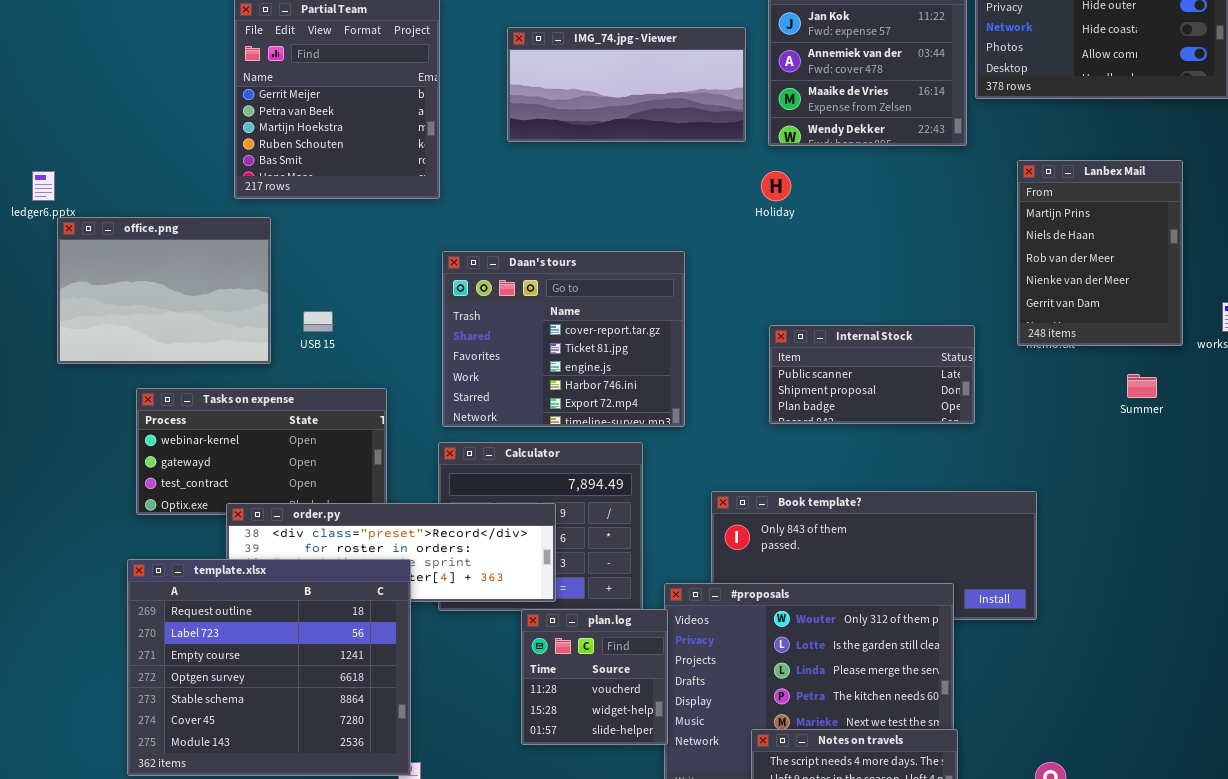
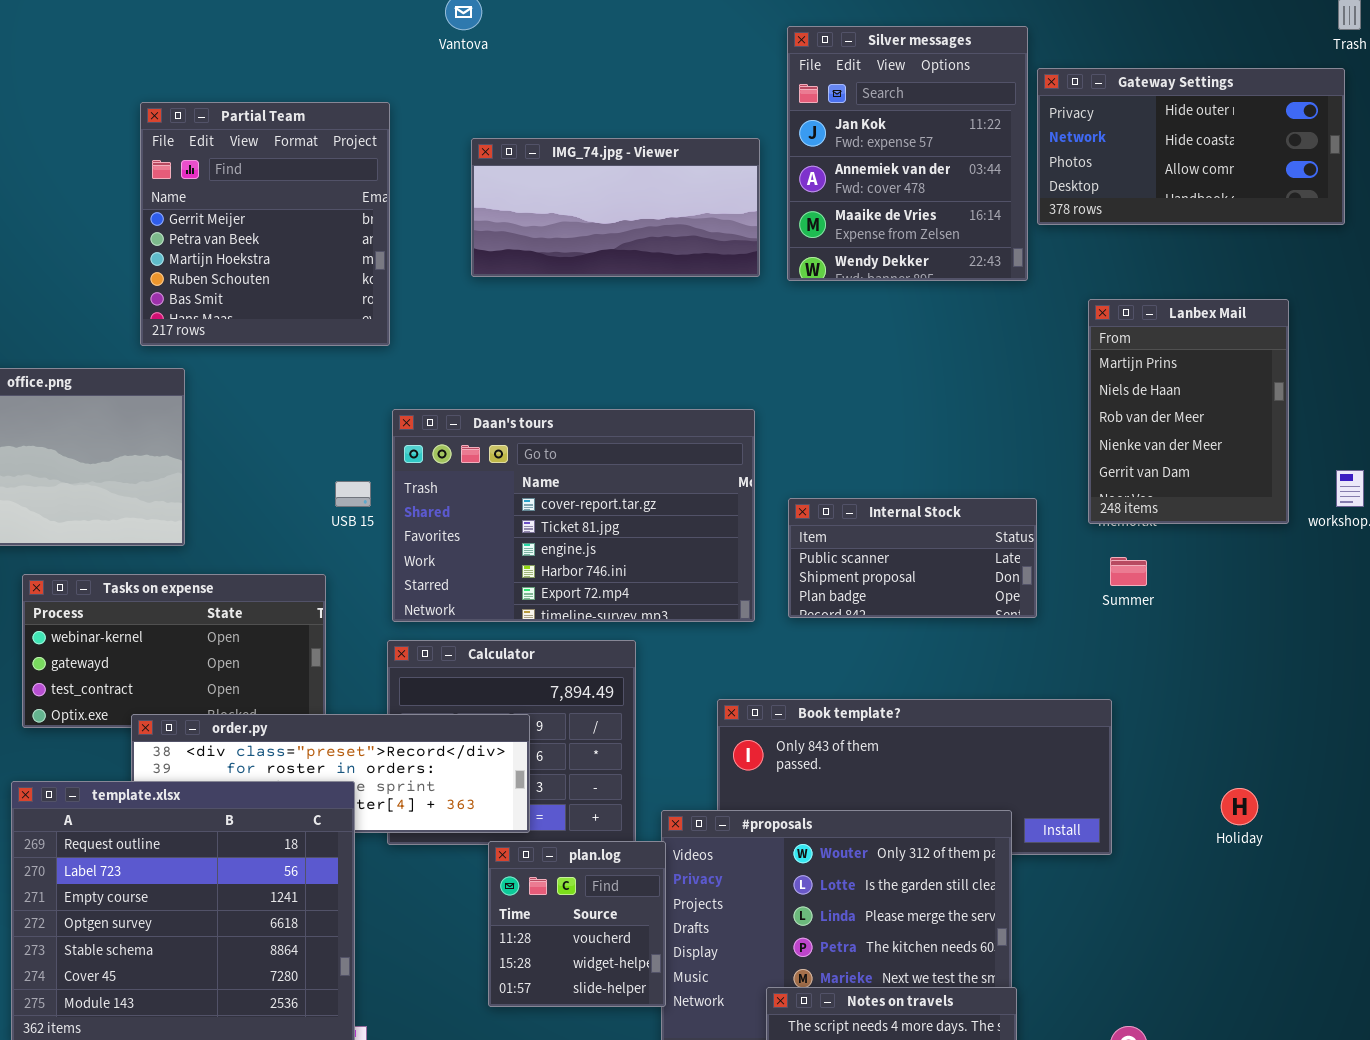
Holiday: [761,171,791,201] -> [1221,788,1258,825], moved
Daan's tours: [442,251,685,427] -> [392,409,755,622], resized
USB 15: [303,311,333,332] -> [335,481,371,507], moved
Summer: [1127,374,1157,398] -> [1110,557,1147,586], moved

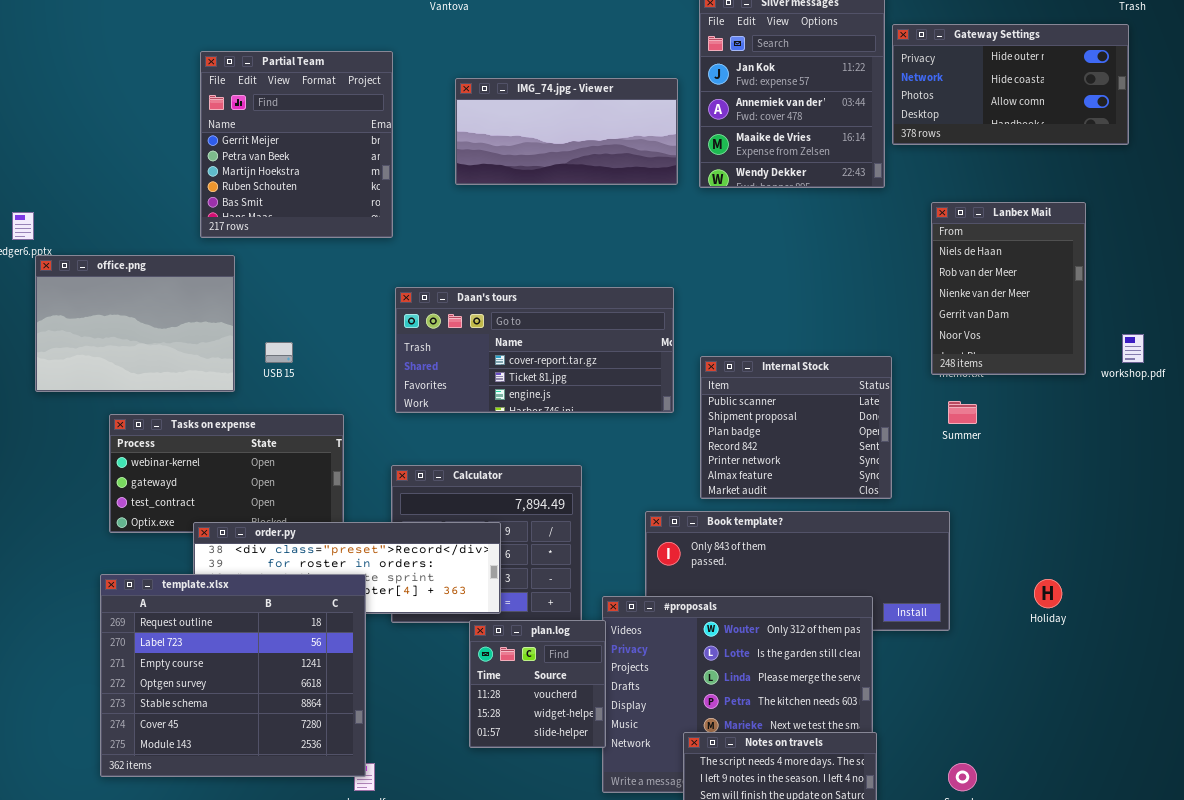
Lanbex Mail: [1088,299,1289,524] -> [931,202,1086,375], scrolled down 1 row
Daan's tours: [392,409,755,622] -> [395,287,674,413], resized
USB 15: [335,481,371,507] -> [265,342,293,363], moved
Internal Stock: [788,498,1037,618] -> [700,356,892,499], resized

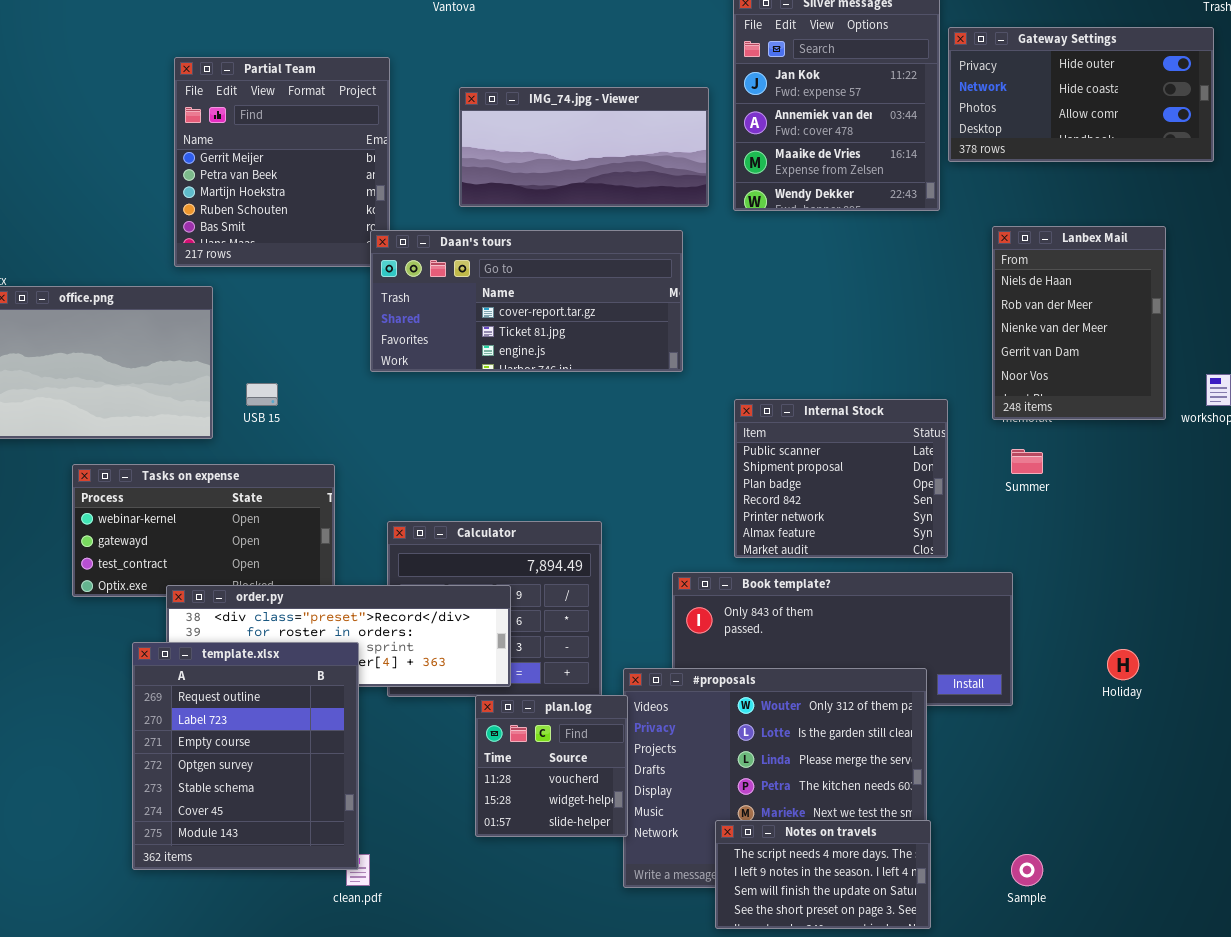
Daan's tours: [395,287,674,413] -> [370,230,683,372], moved
template.xlsx: [100,574,366,777] -> [132,642,359,870], resized

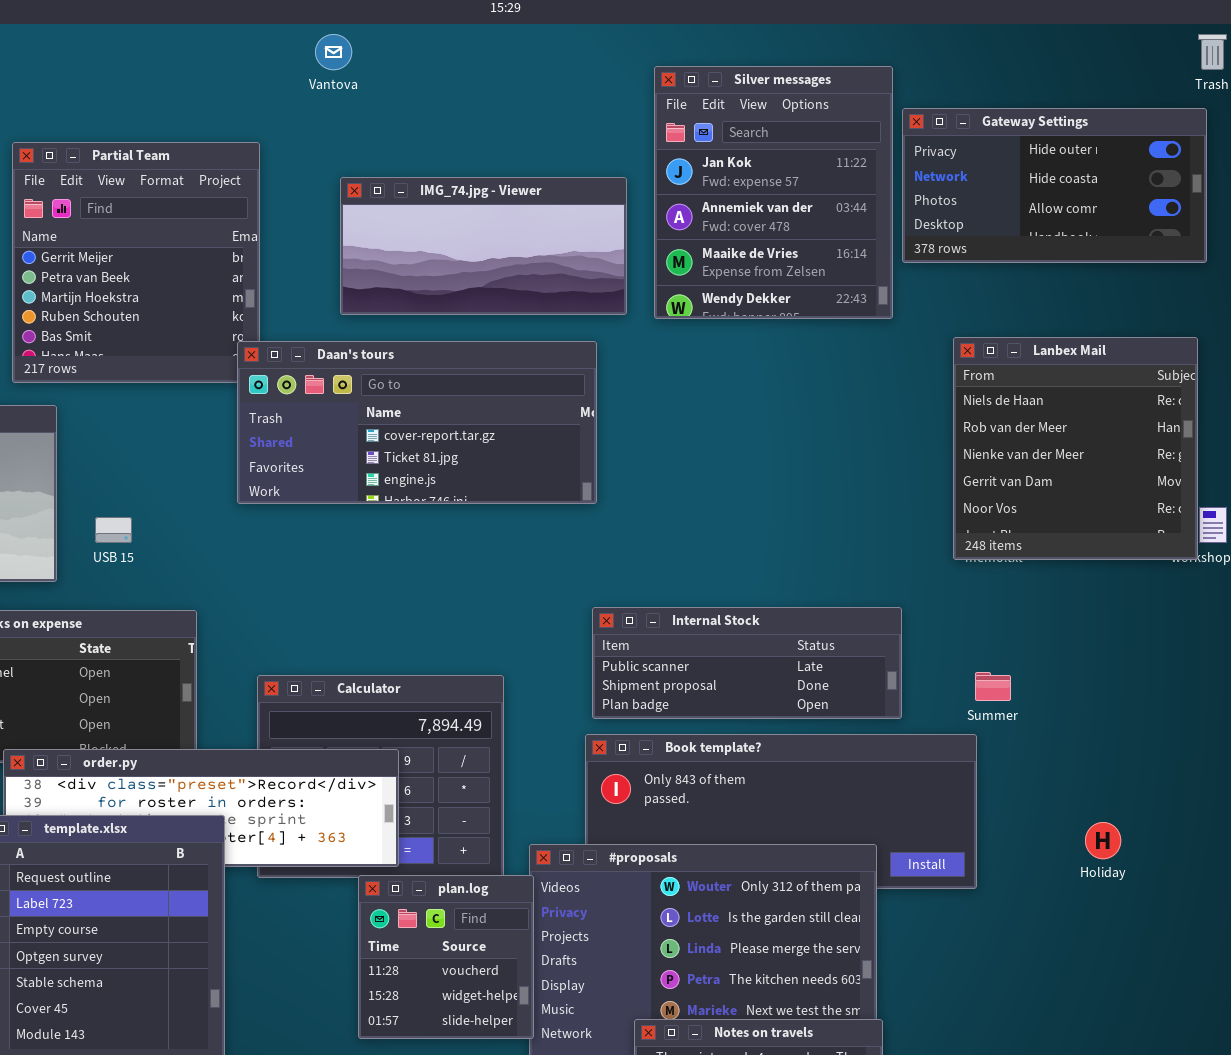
Lanbex Mail: [992,226,1166,420] -> [953,337,1198,560], resized
Internal Stock: [734,399,948,558] -> [592,607,902,719], resized
Summer: [1011,449,1043,474] -> [975,672,1011,701], moved

